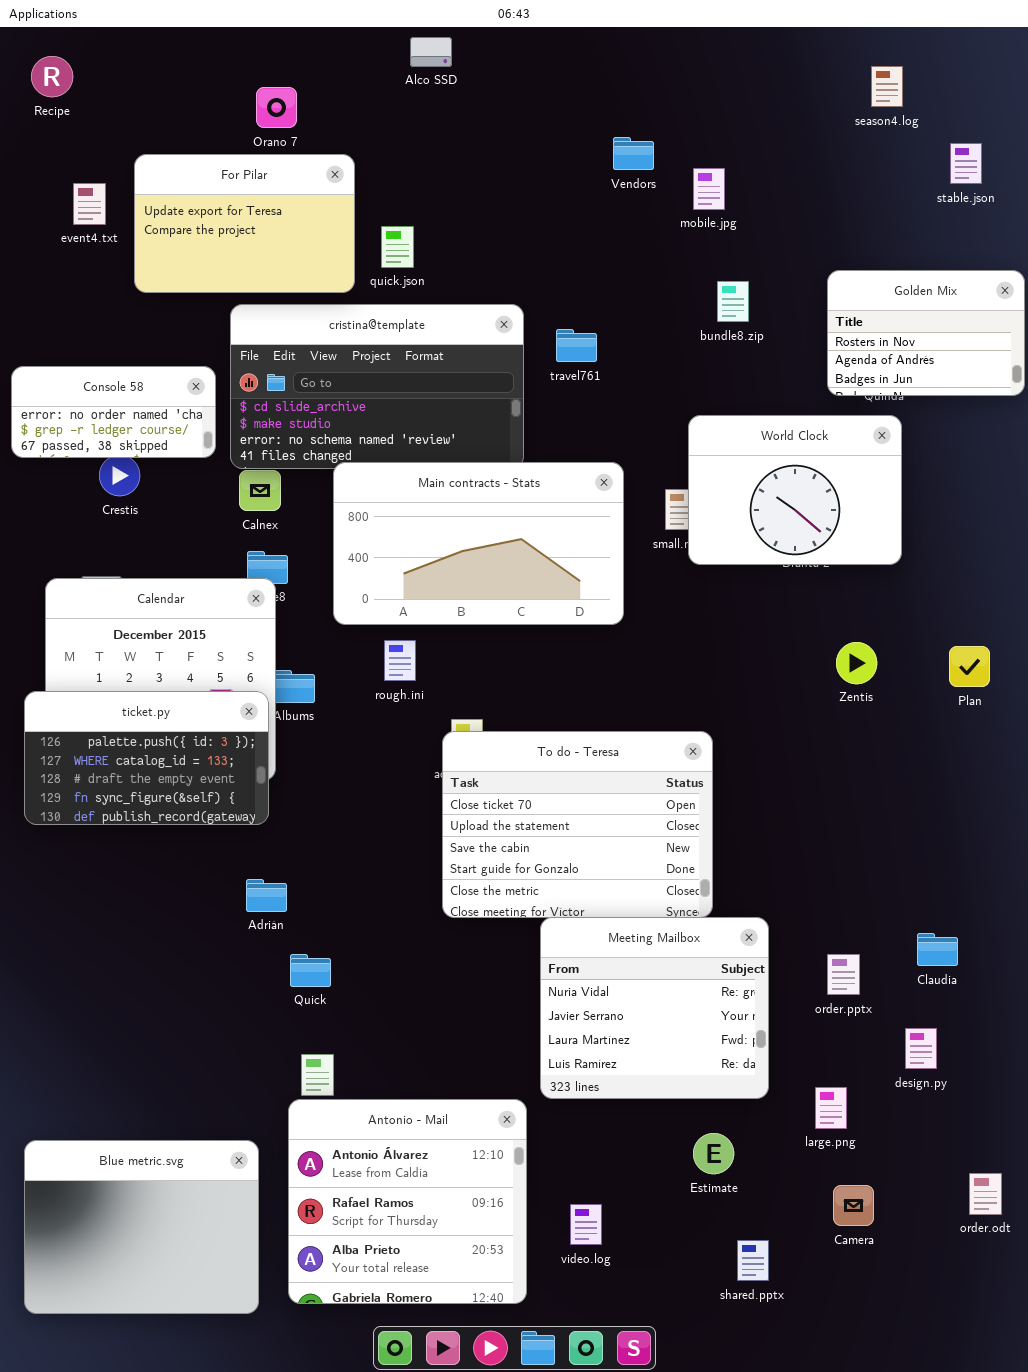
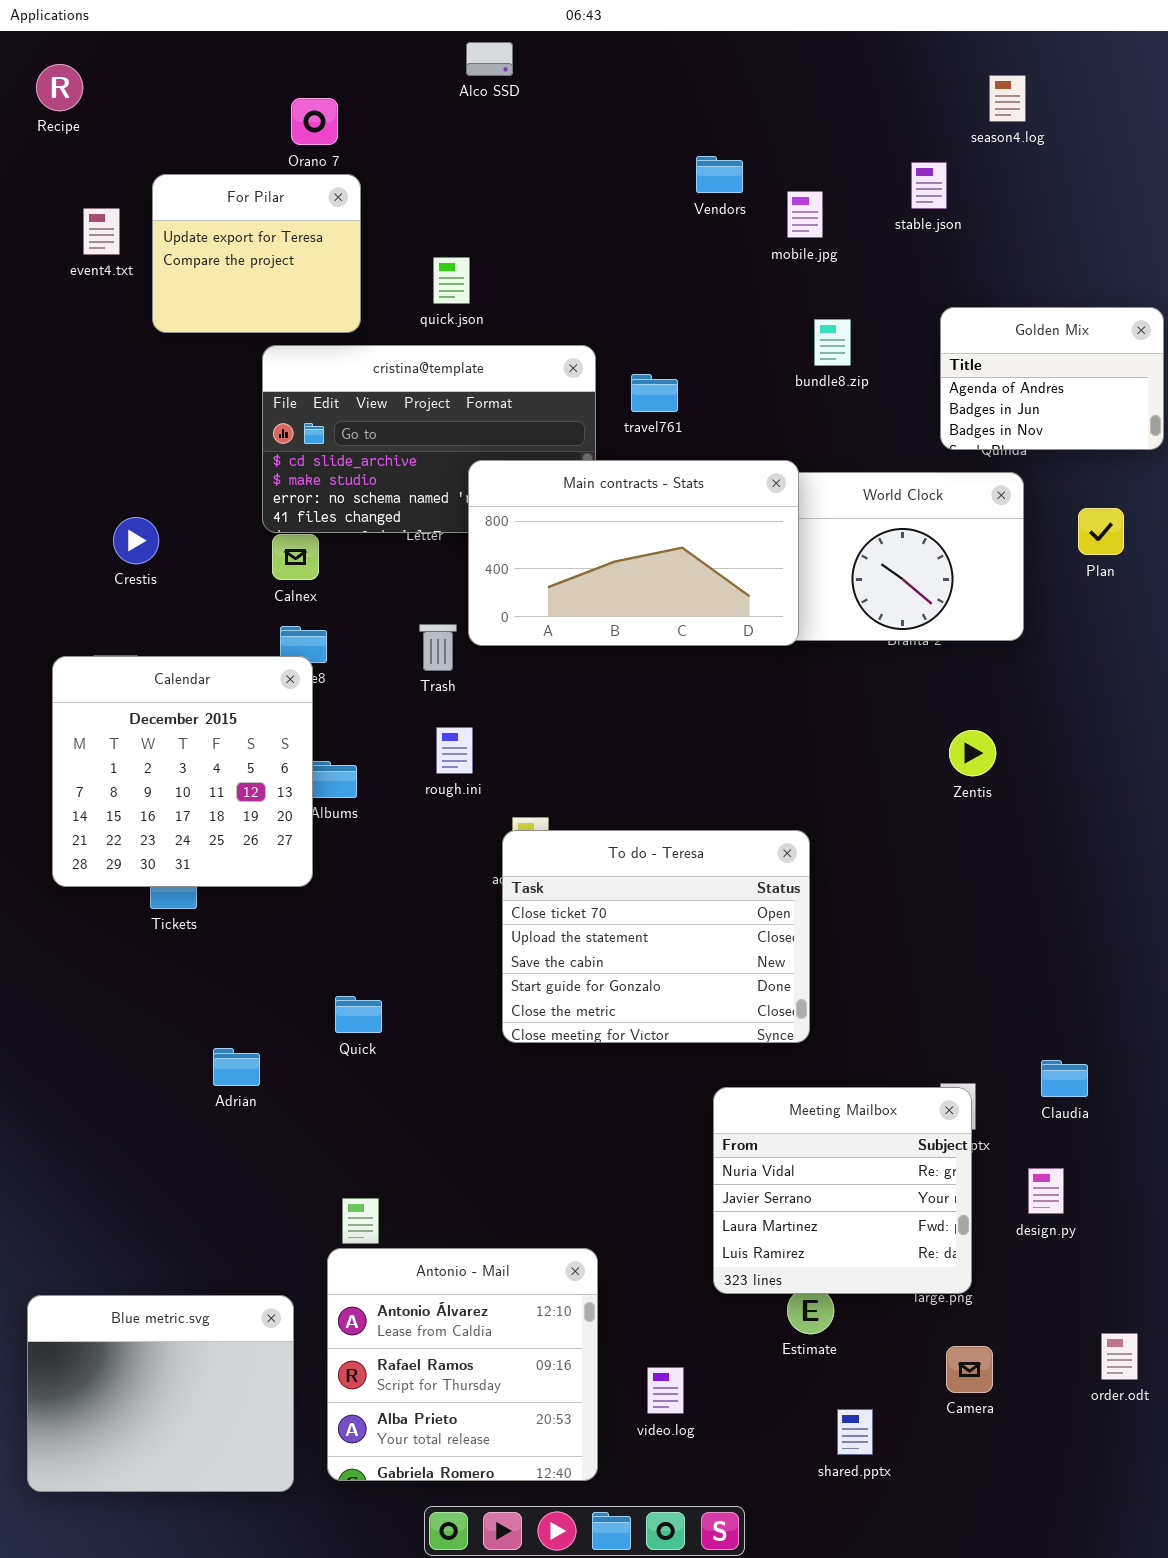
stable.json: [950,143,982,184] -> [911,162,947,209], moved
For Pilar: [134,154,355,293] -> [152,174,361,333], resized
Golden Mix: [827,270,1025,396] -> [940,307,1164,450], scrolled down 1 row
Console 58: [11,366,216,458] -> none, closed
Main contracts - Stats: [333,462,624,625] -> [468,460,799,646], moved
Plan: [949,646,990,687] -> [1078,508,1124,555], moved
ticket.py: [24,691,269,825] -> none, closed
Adrián: [246,879,287,912] -> [213,1048,260,1086], moved
Meeting Mailbox: [540,917,769,1099] -> [713,1087,972,1294], moved
Quick: [290,954,331,987] -> [335,996,382,1033], moved

